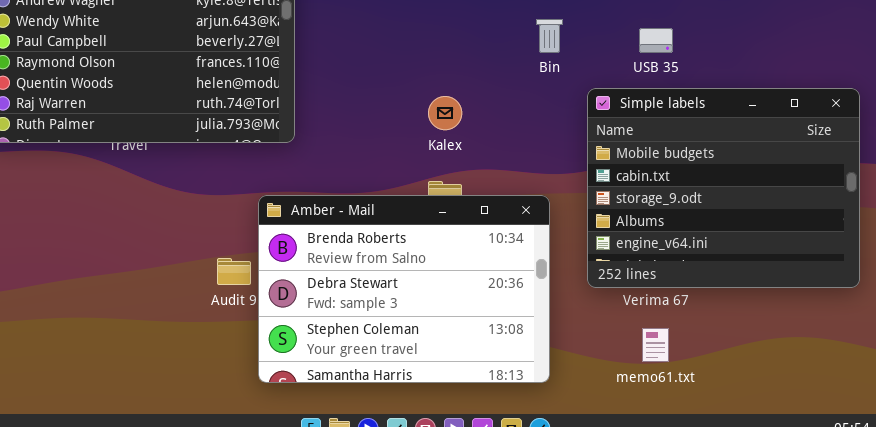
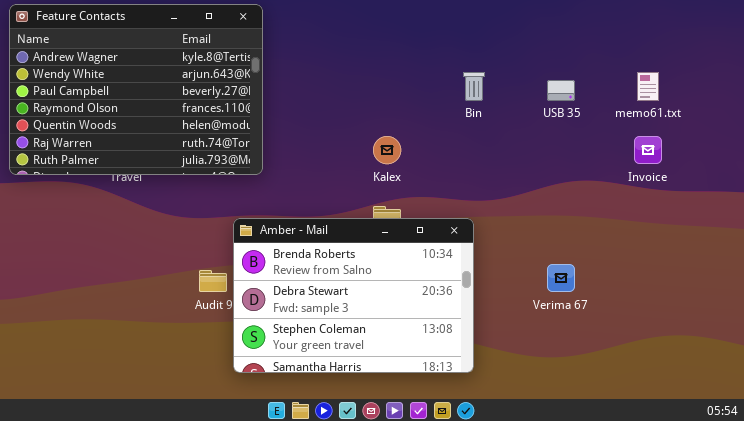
Simple labels: [587,88,860,288] -> none, closed
memo61.txt: [642,328,669,362] -> [637,72,659,101], moved

